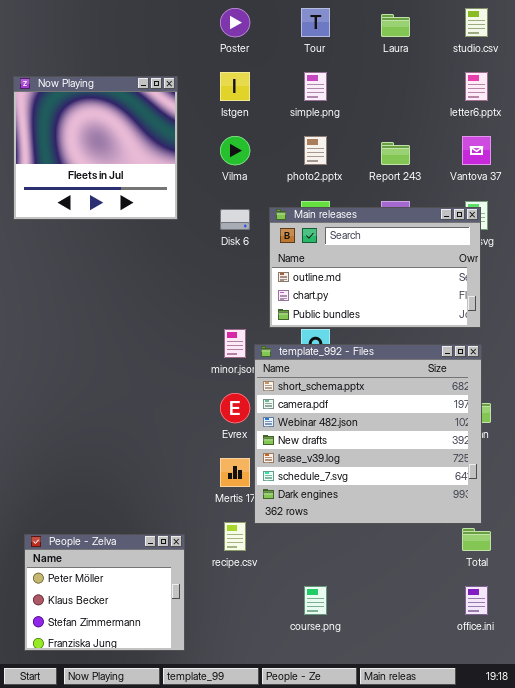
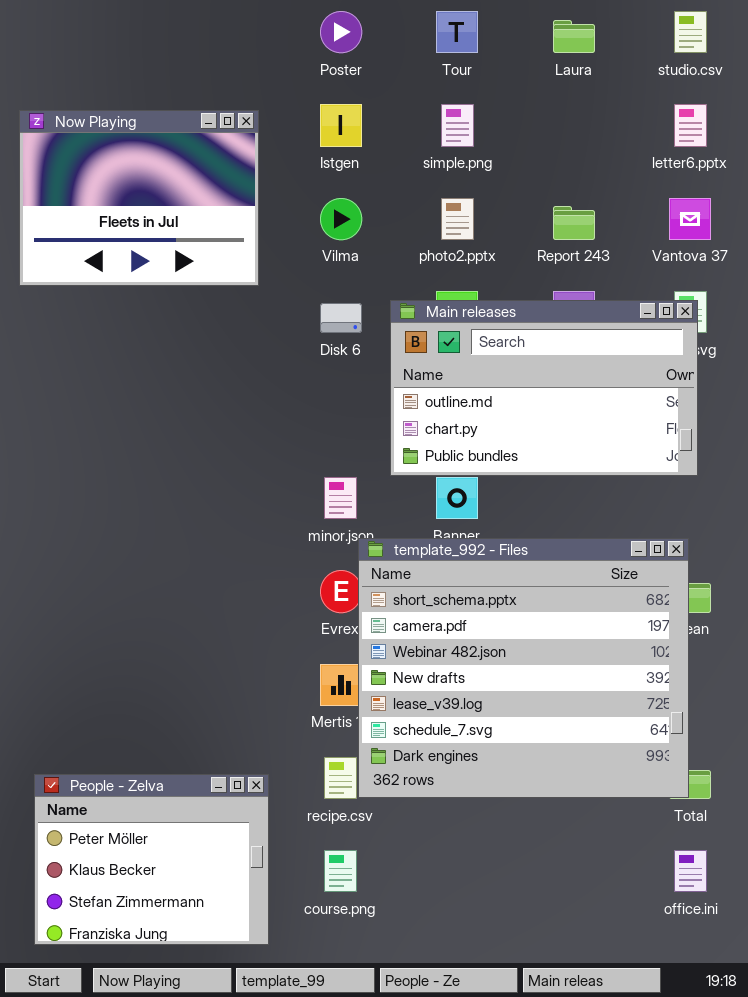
Now Playing: [13,76,178,220] -> [19,110,259,286], resized
template_992 - Files: [254,344,482,524] -> [358,538,689,798], moved
course.png: [304,586,327,615] -> [324,850,357,892], moved

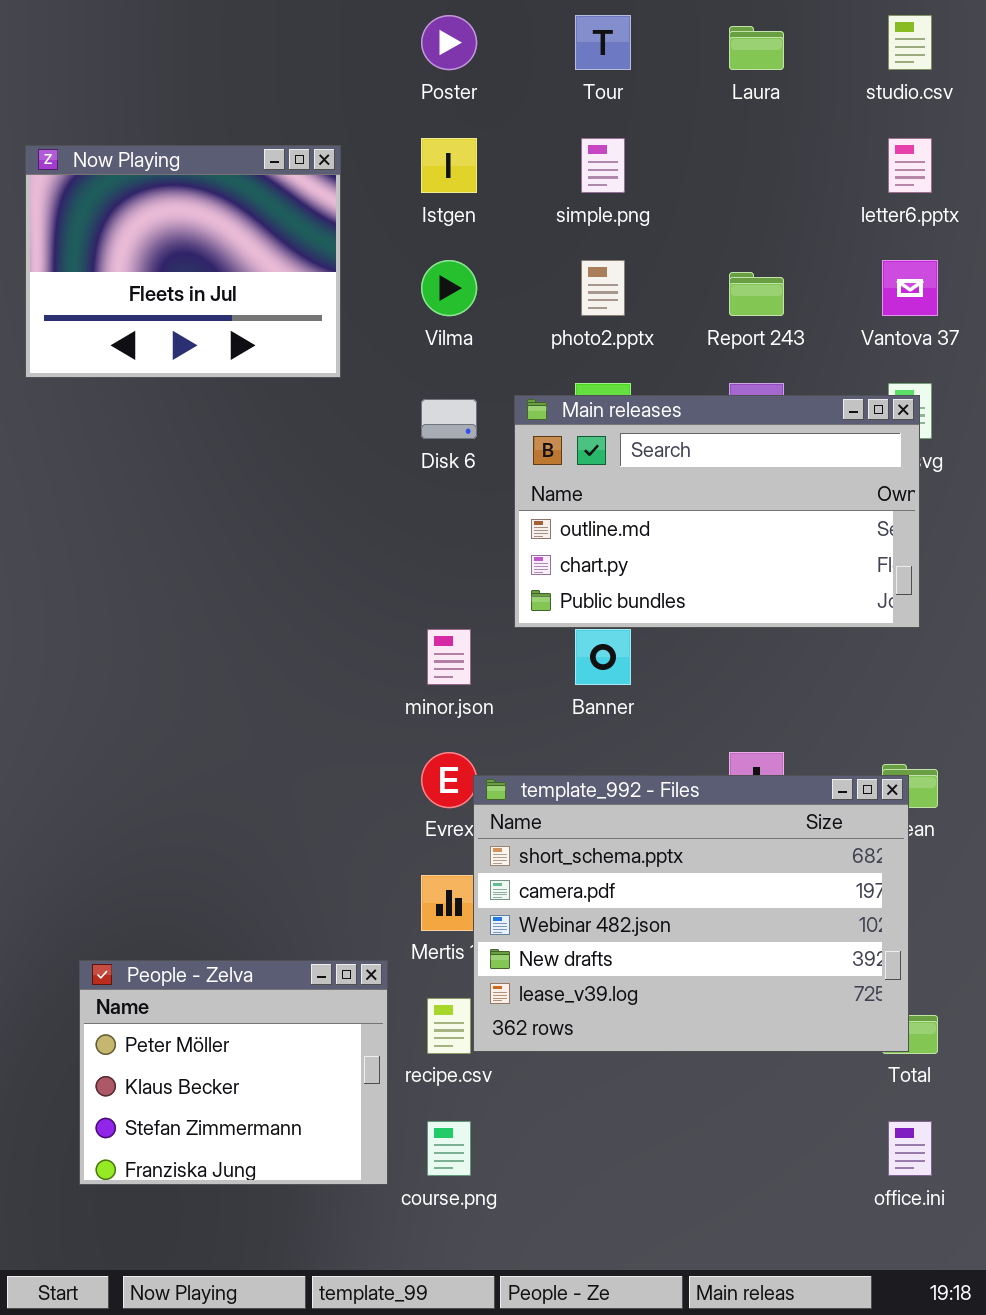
template_992 - Files: [358,538,689,798] -> [473,775,909,1052], resized
People - Zelva: [34,774,269,945] -> [79,960,388,1185], moved

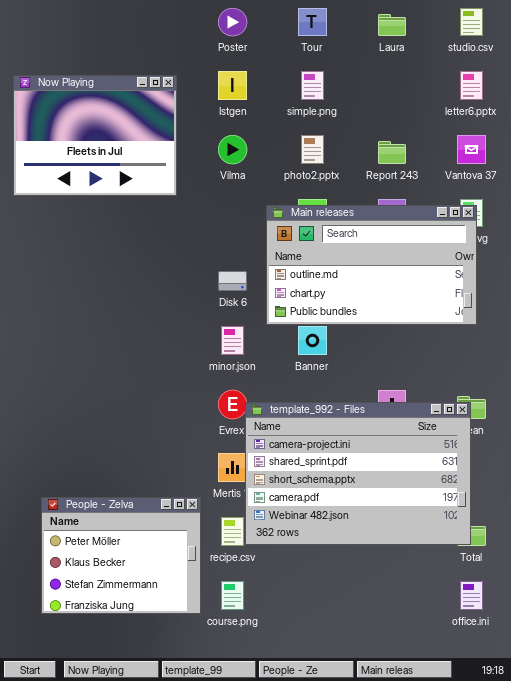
Disk 6: [421,399,477,439] -> [218,271,247,291], moved
template_992 - Files: [473,775,909,1052] -> [245,402,471,545], scrolled up 2 rows

